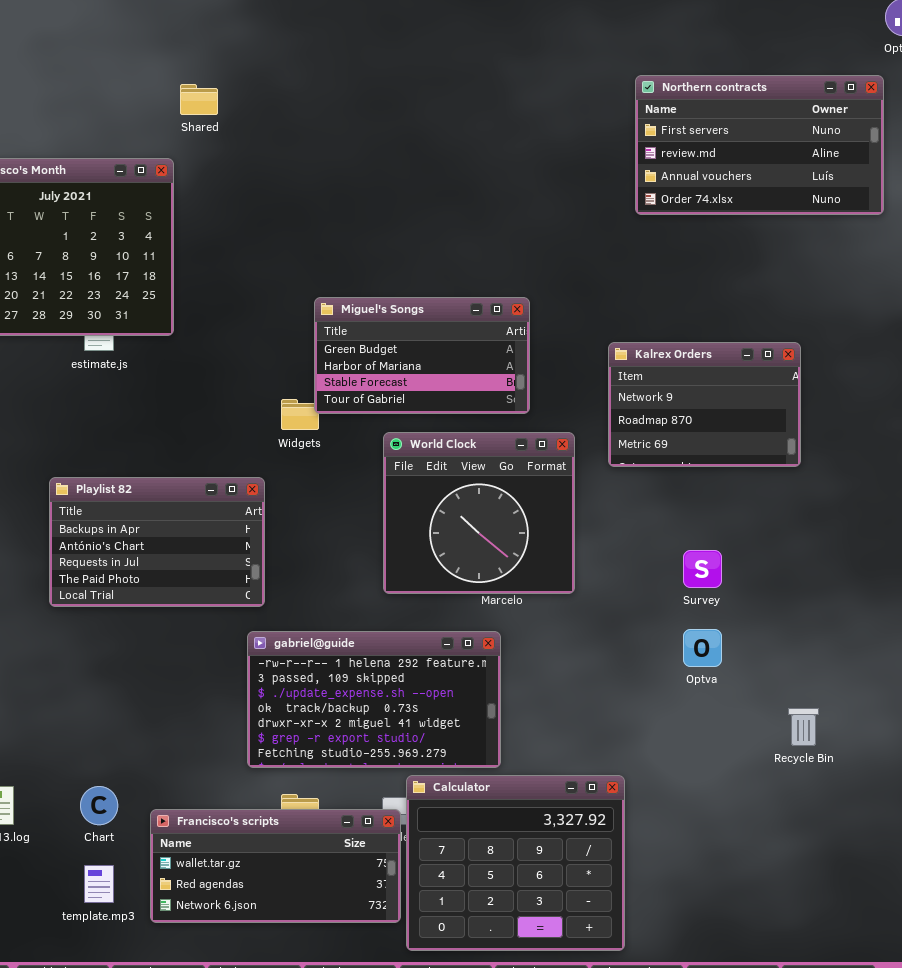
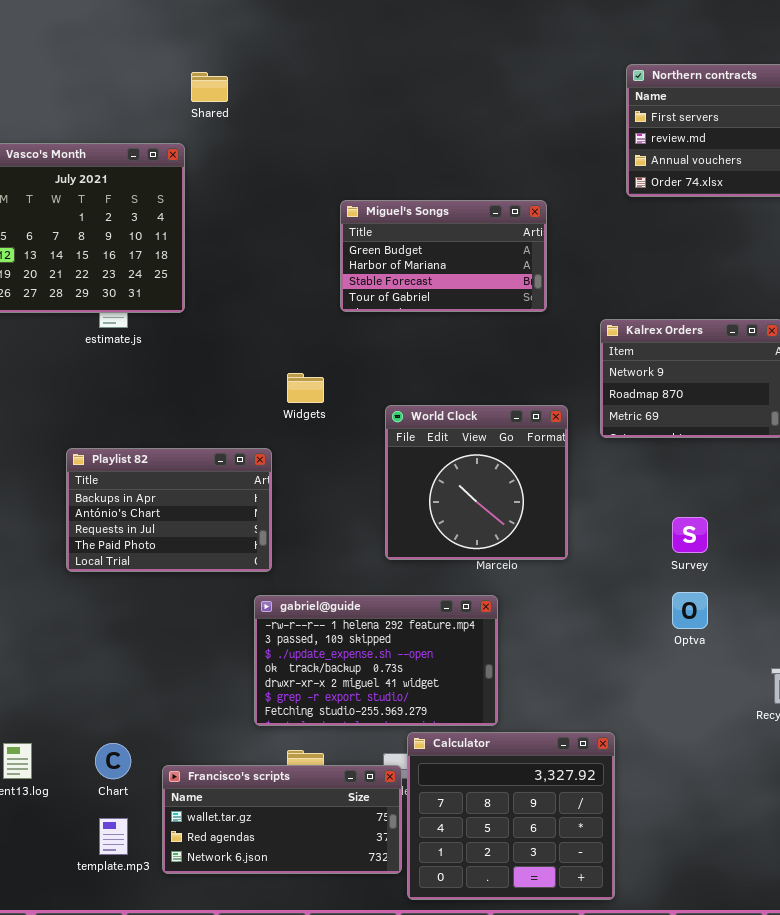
Miguel's Songs: [314,297,530,414] -> [340,200,547,312], moved

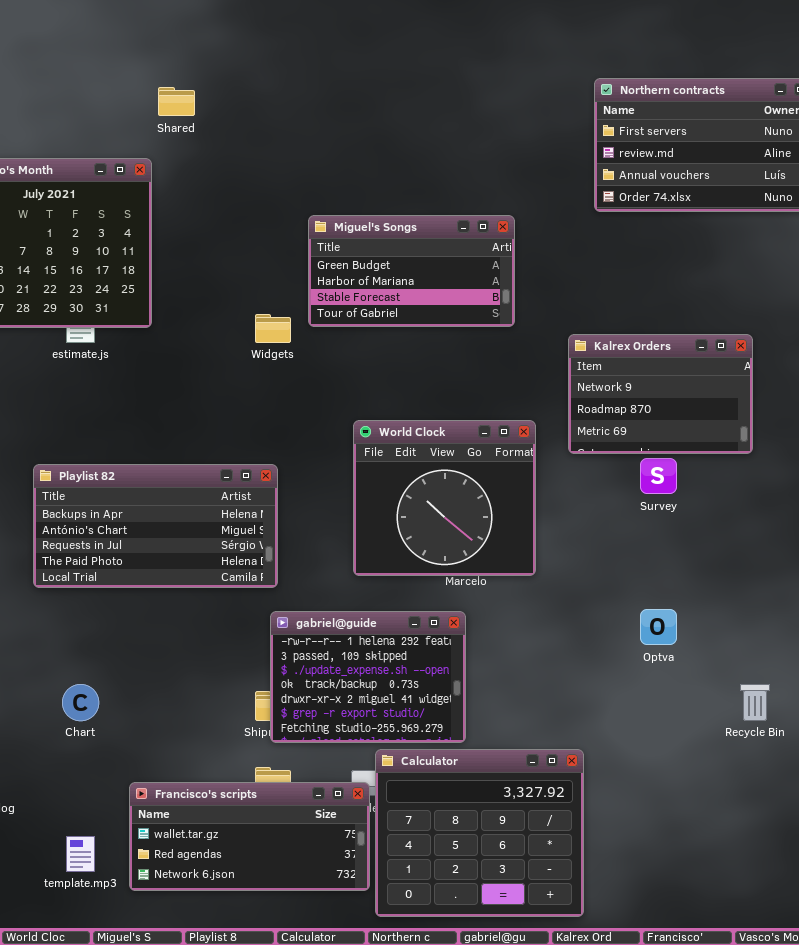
Widgets: [287,373,324,403] -> [255,314,291,343], moved
Playlist 82: [66,448,272,572] -> [33,464,278,588], resized
Survey: [672,517,708,553] -> [640,458,677,494], moved
gabriel@guide: [254,595,498,726] -> [270,611,466,743], resized
Chart: [95,743,131,779] -> [62,684,99,721], moved

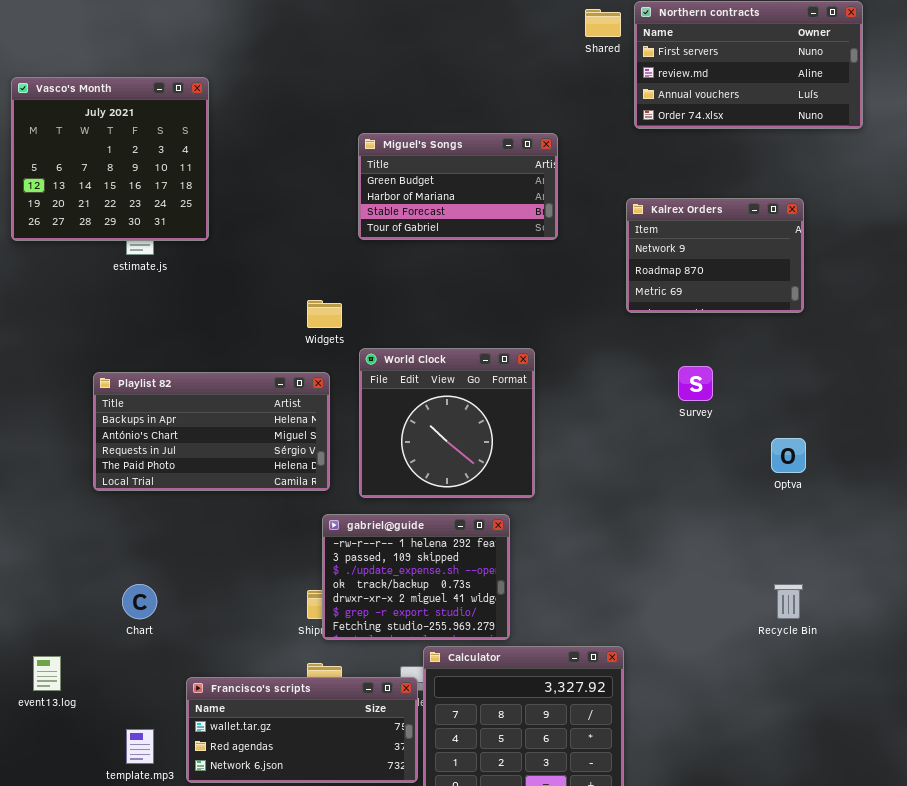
Shared: [158,87,195,116] -> [585,9,621,37], moved
Widgets: [255,314,291,343] -> [307,300,342,328], moved
Kalrex Orders: [568,334,753,454] -> [626,198,804,313], moved
World Clock: [353,420,536,576] -> [359,348,535,498], moved
Optva: [640,609,677,645] -> [771,438,806,473], moved

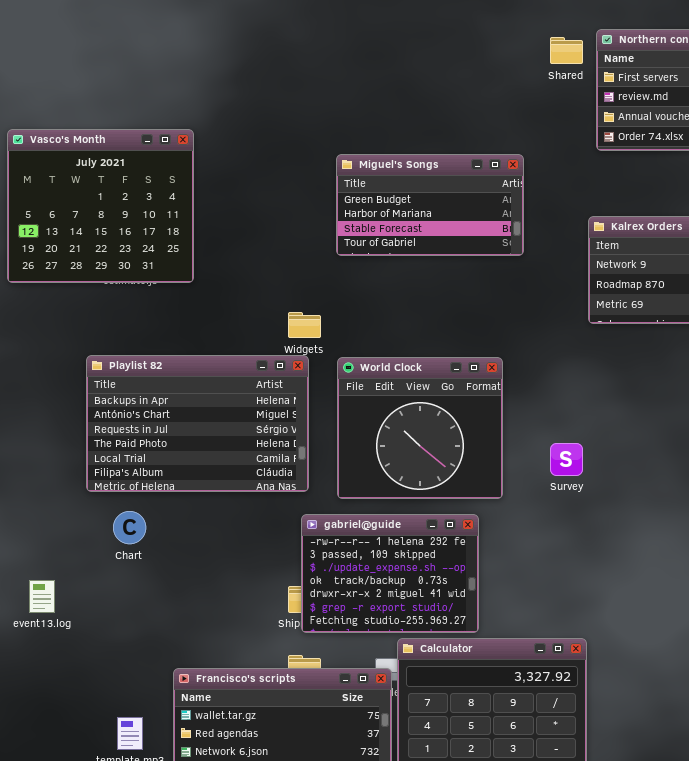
Vasco's Month: [11,77,209,241] -> [7,129,194,283], moved
Survey: [678,366,713,401] -> [550,443,583,476], moved
Playlist 82: [93,372,330,491] -> [86,355,309,492], resized
Chart: [122,584,157,619] -> [113,511,146,544], moved
event13.log: [33,656,61,691] -> [29,580,55,613], moved

